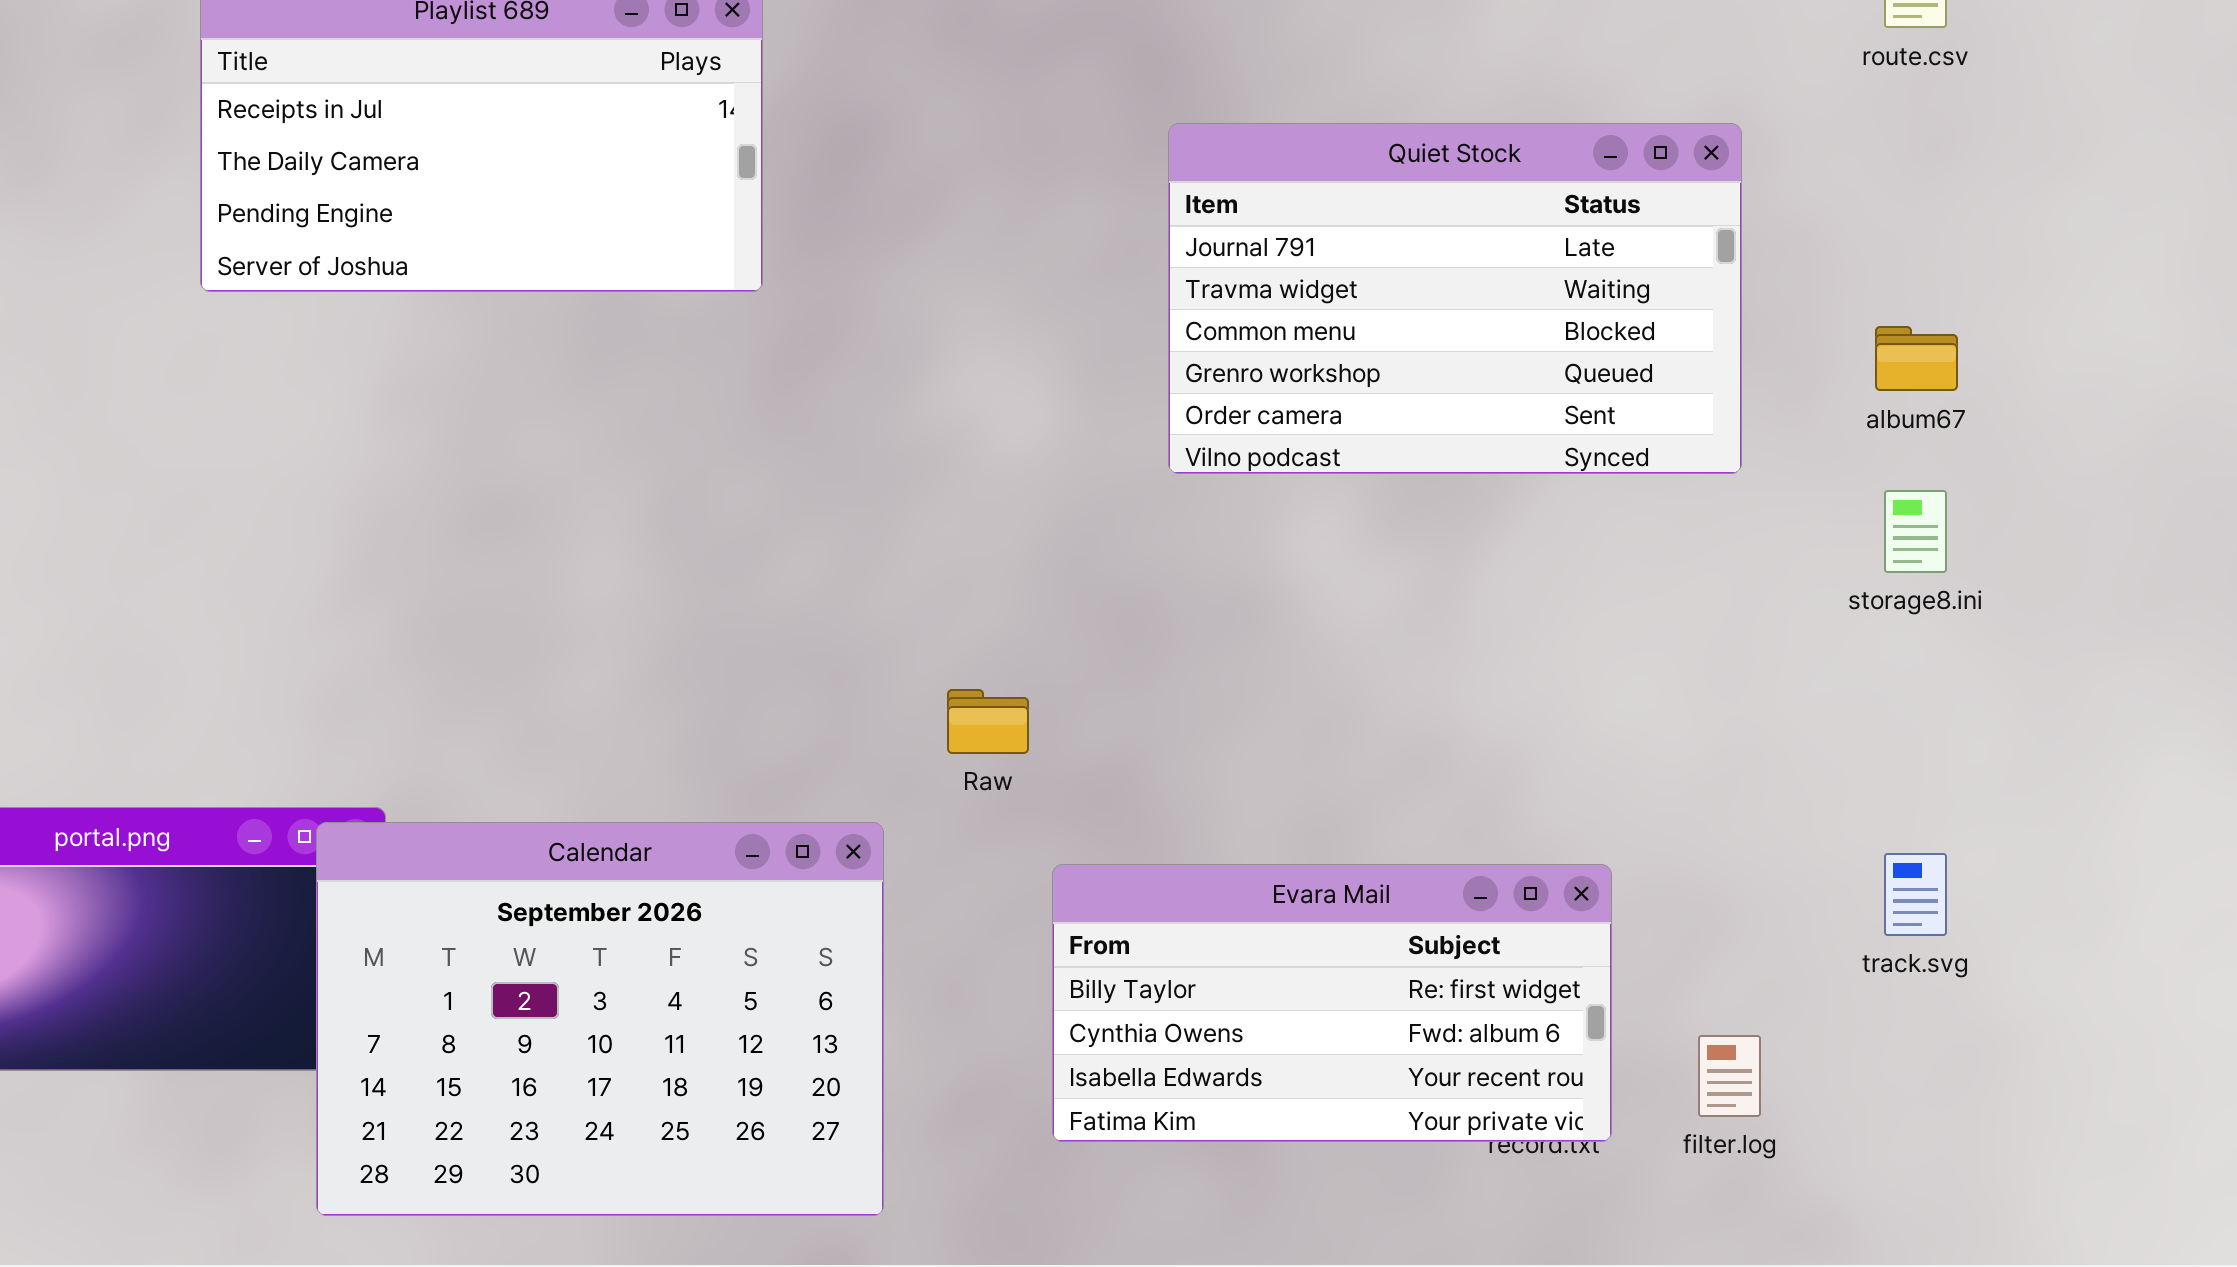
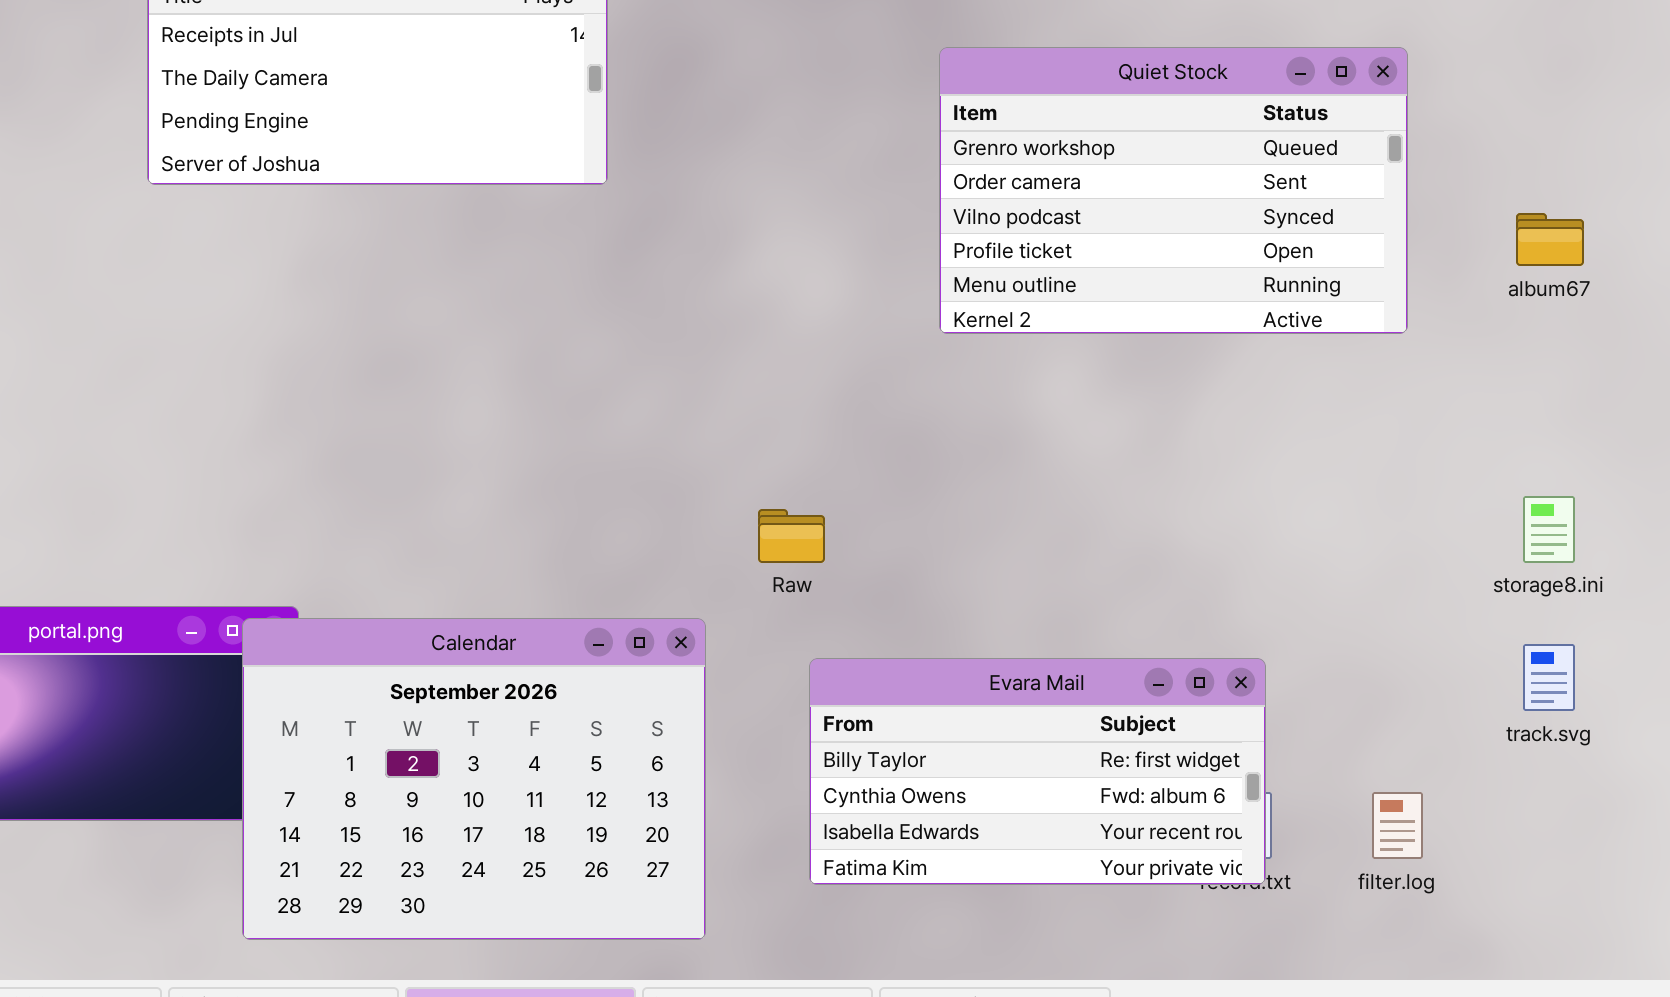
Quiet Stock: [1168,123,1742,474] -> [939,47,1408,334], scrolled down 3 rows
storage8.ini: [1884,490,1947,573] -> [1523,496,1575,563], moved
Evara Mail: [1052,864,1612,1142] -> [809,658,1266,885], moved

